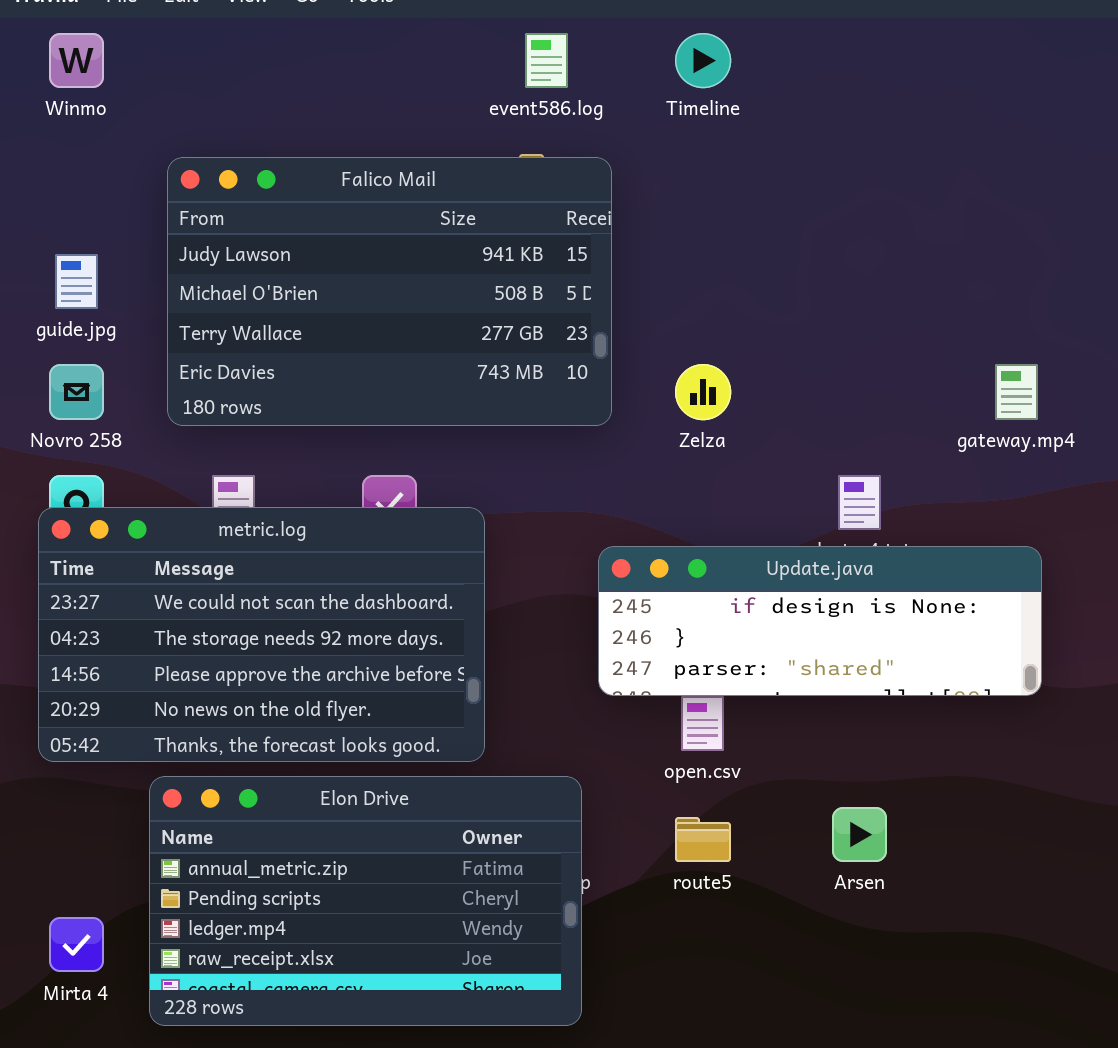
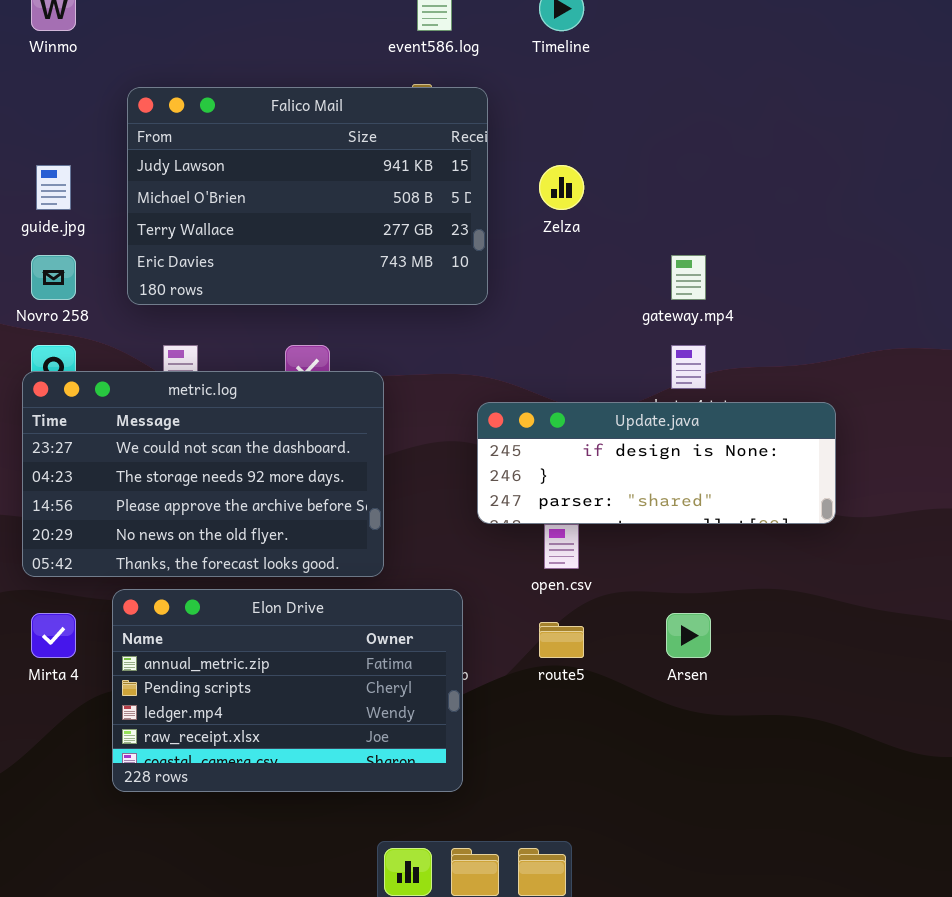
Zelza: [675,364,731,420] -> [539,165,584,210], moved
gateway.mp4: [995,364,1038,420] -> [671,255,706,300], moved
Mirta 4: [49,917,104,972] -> [31,613,76,658], moved

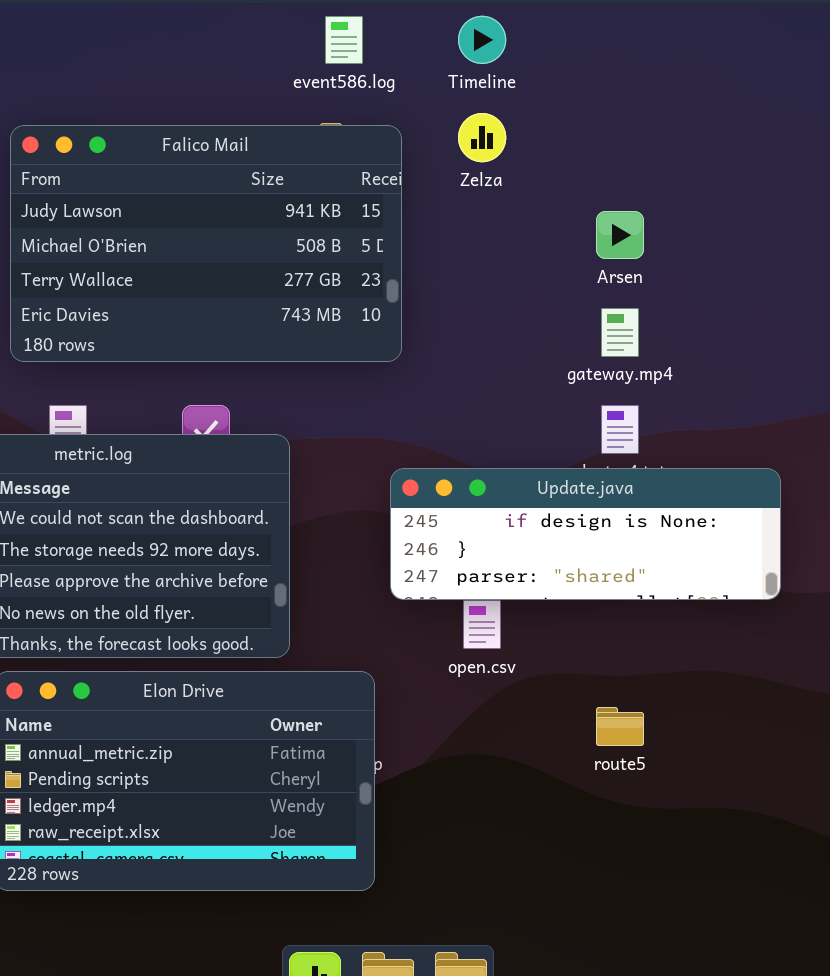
Zelza: [539,165,584,210] -> [458,113,506,162], moved
Arsen: [666,613,711,658] -> [596,211,644,259], moved
route5: [539,622,584,658] -> [596,707,644,746], moved

